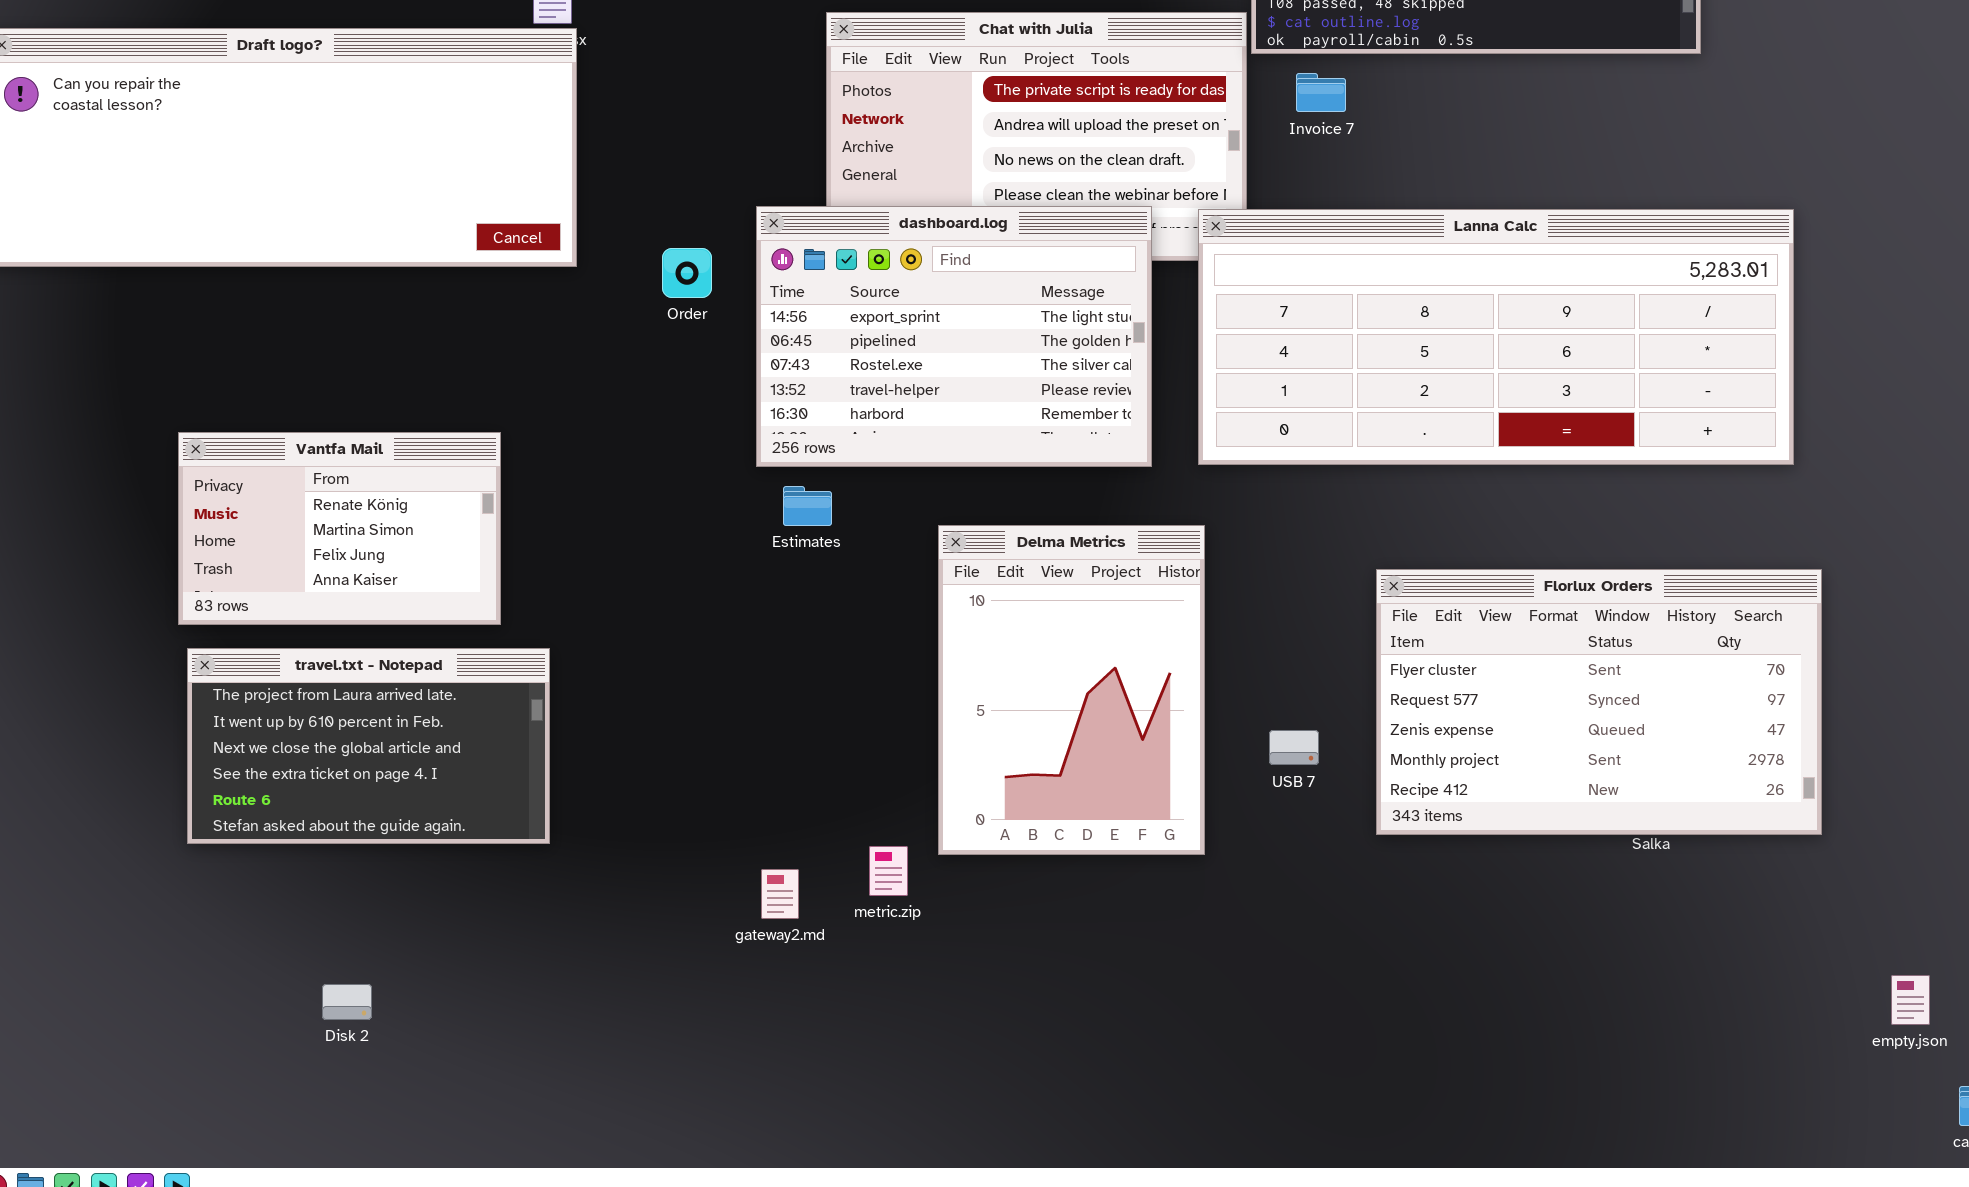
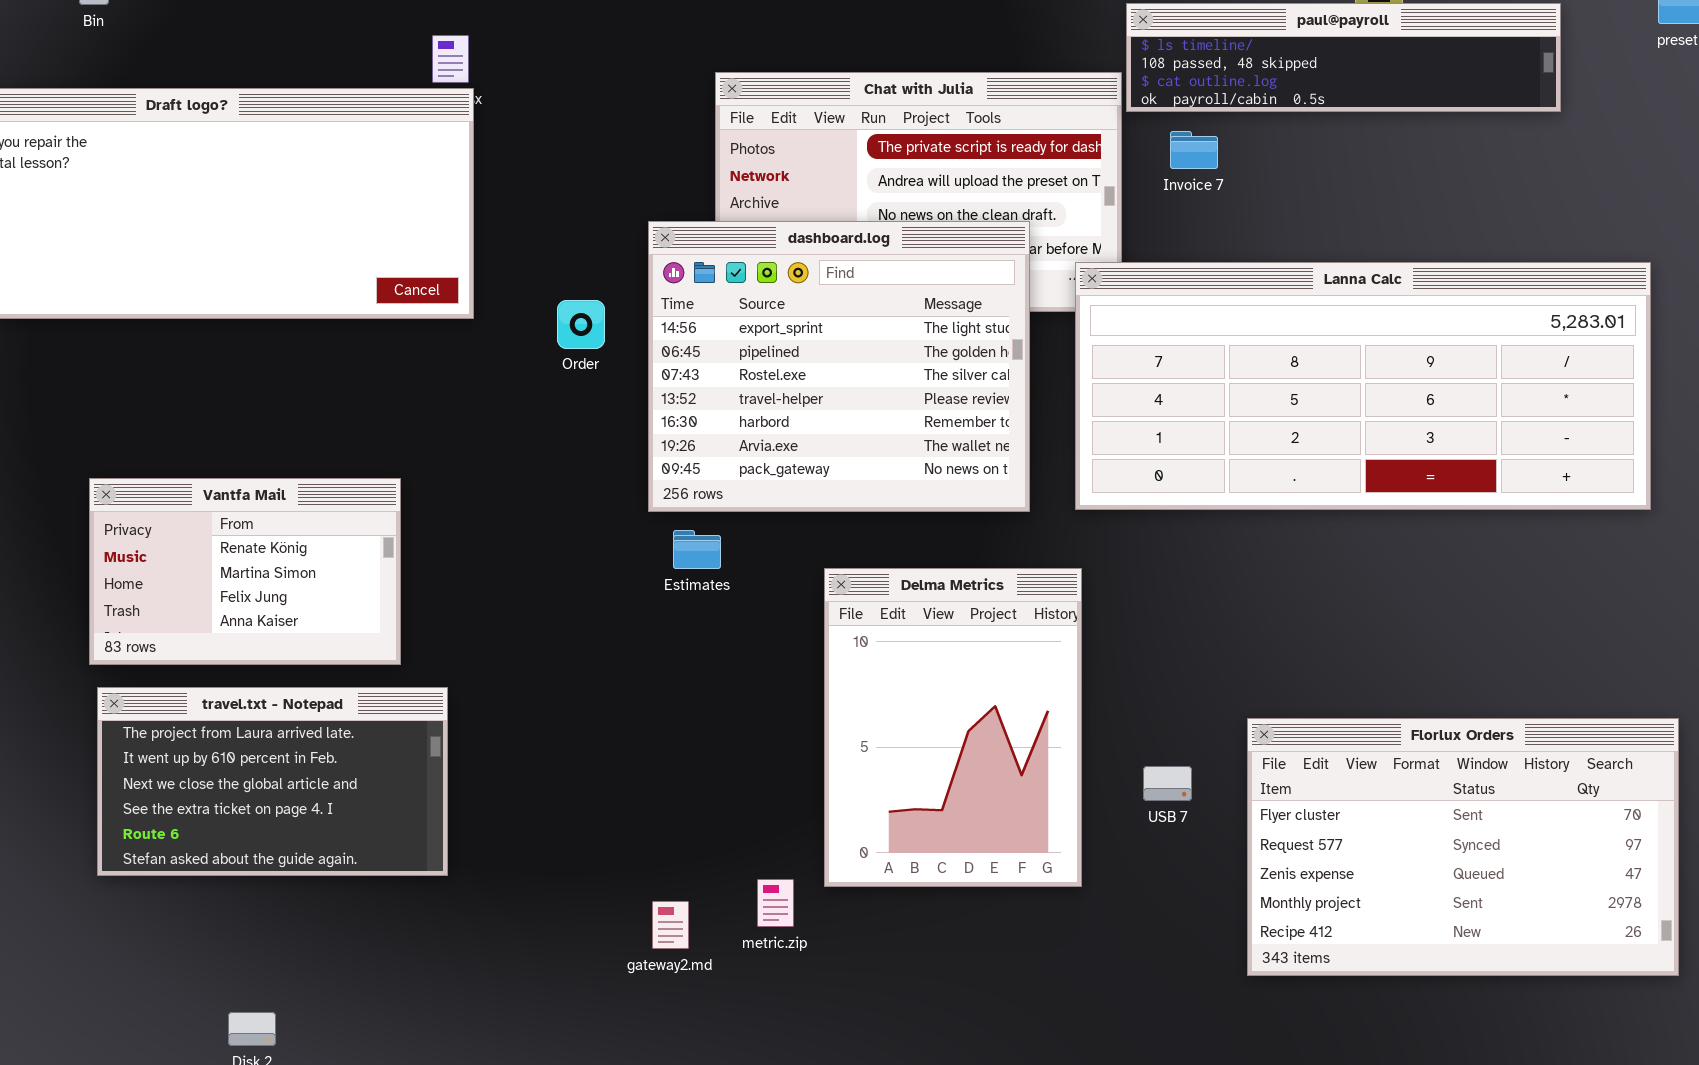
dashboard.log: [756,206,1152,467] -> [648,221,1030,512], resized
Florlux Orders: [1376,569,1822,835] -> [1247,718,1679,976], moved

